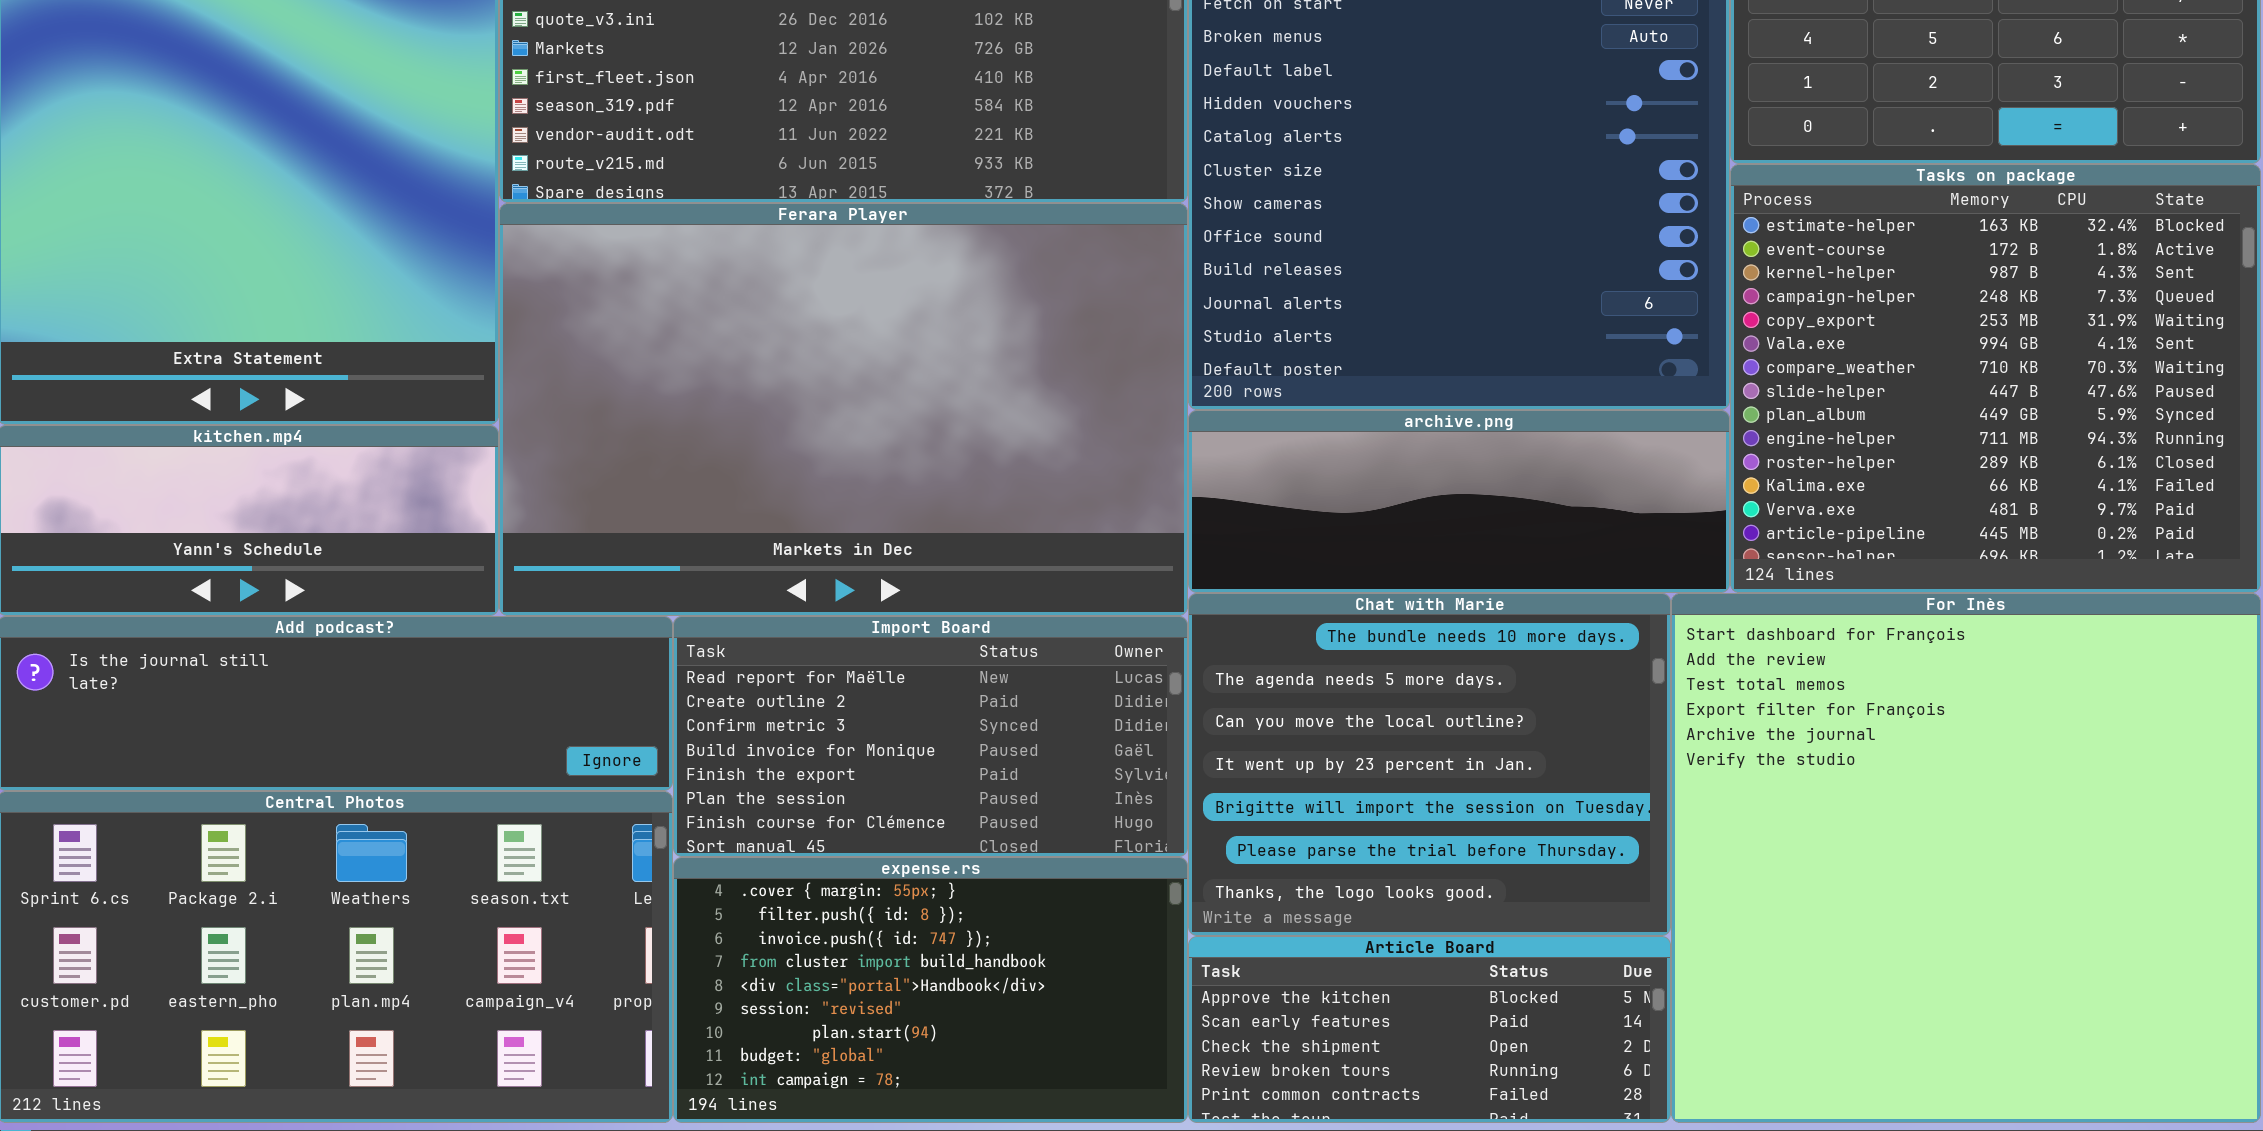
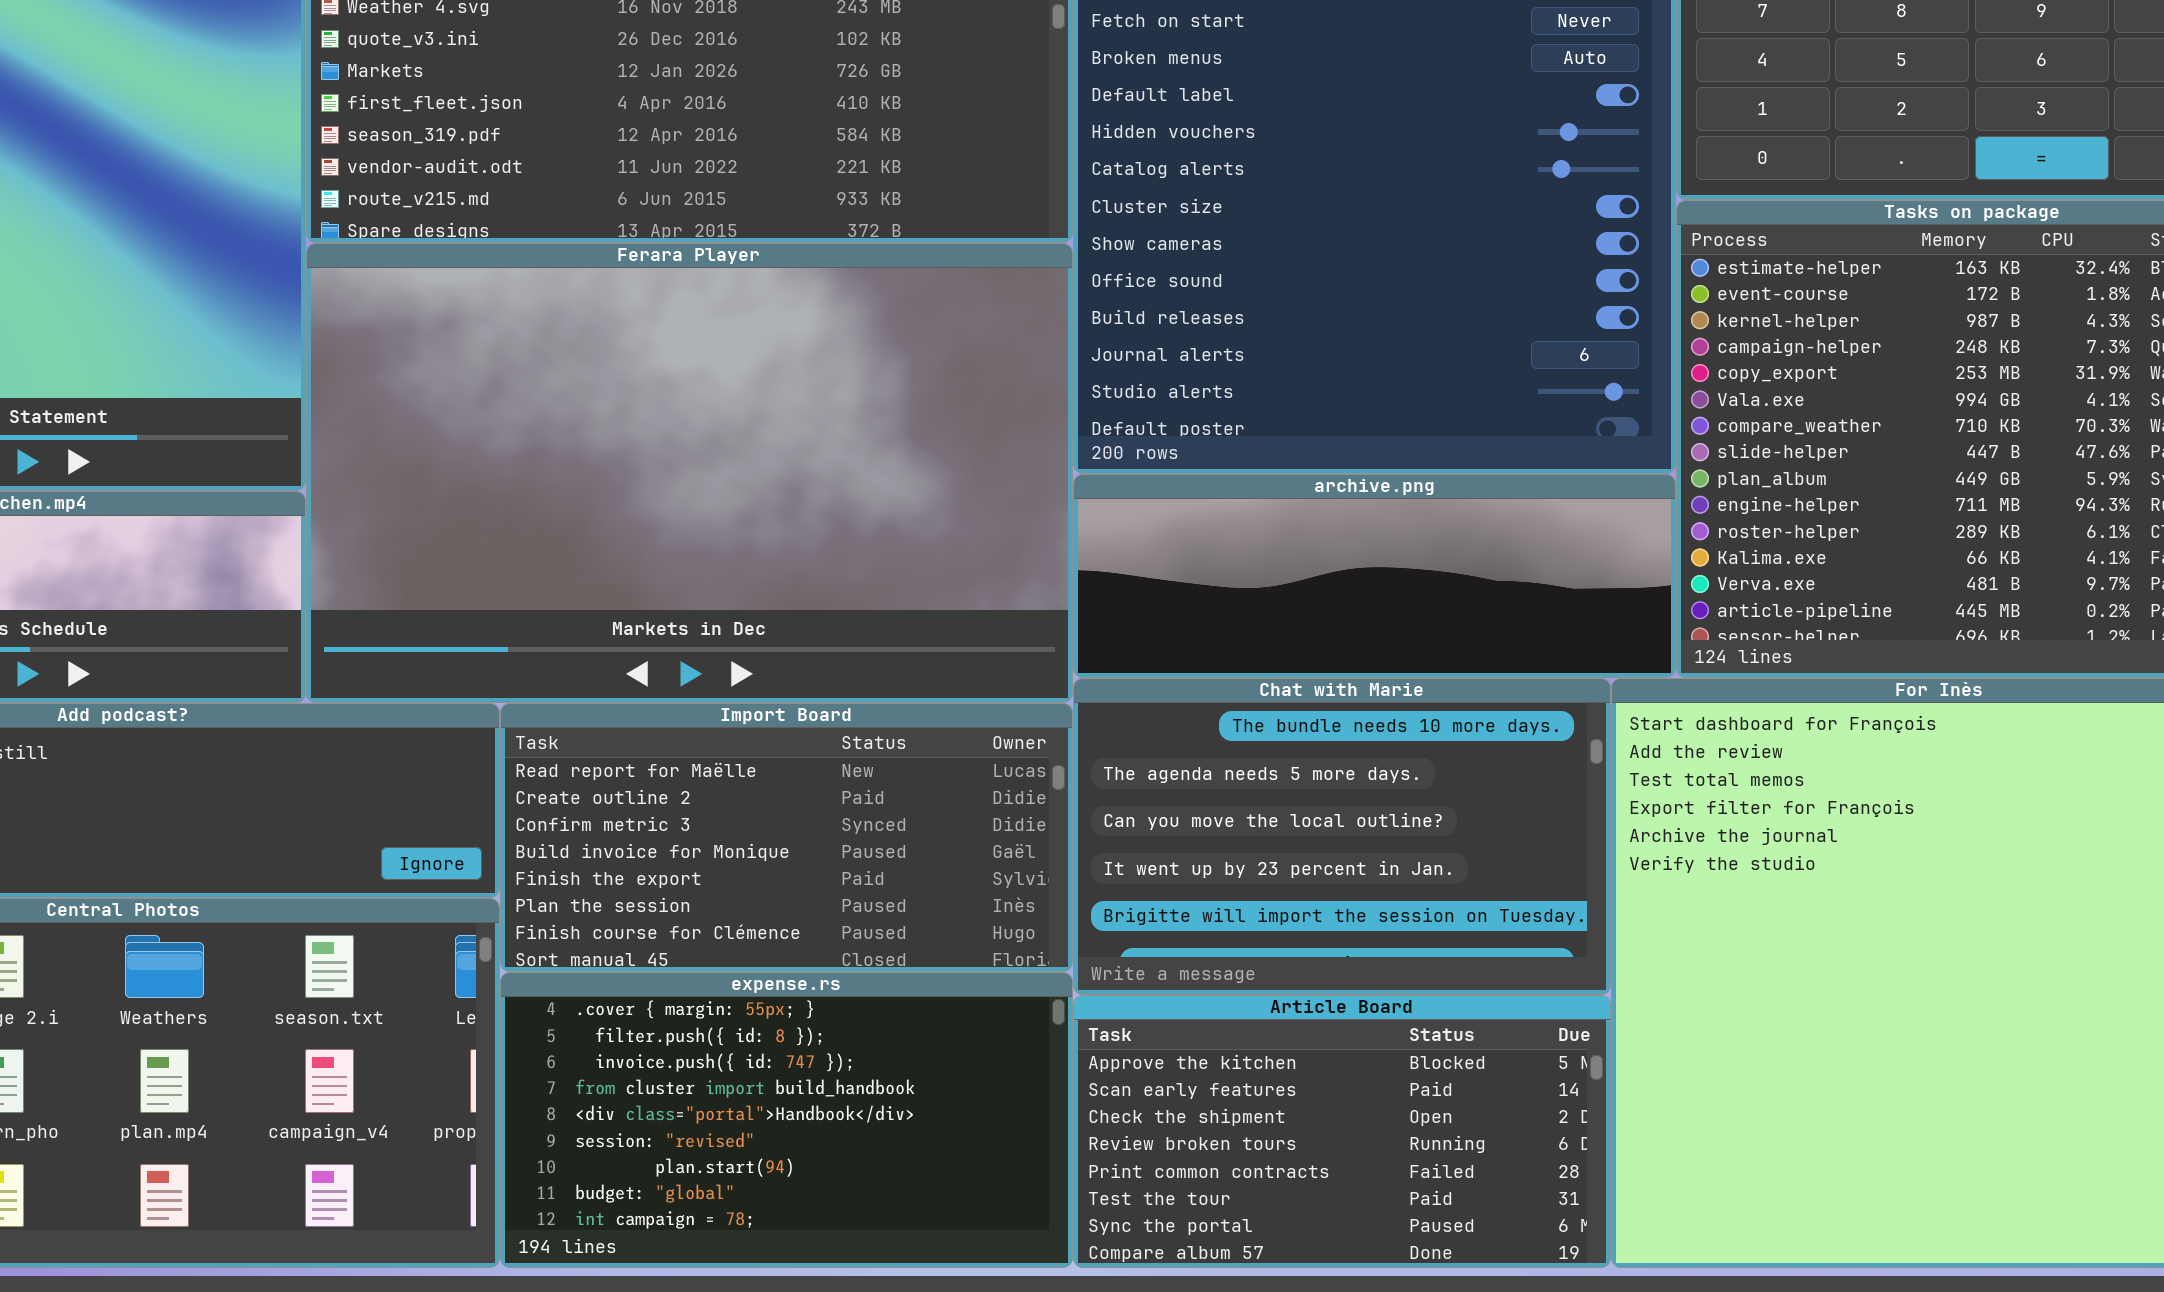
Chat with Marie: [1188,593,1671,936] -> [1073,678,1611,995], resized
Article Board: [1188,936,1671,1123] -> [1073,995,1611,1268], resized

